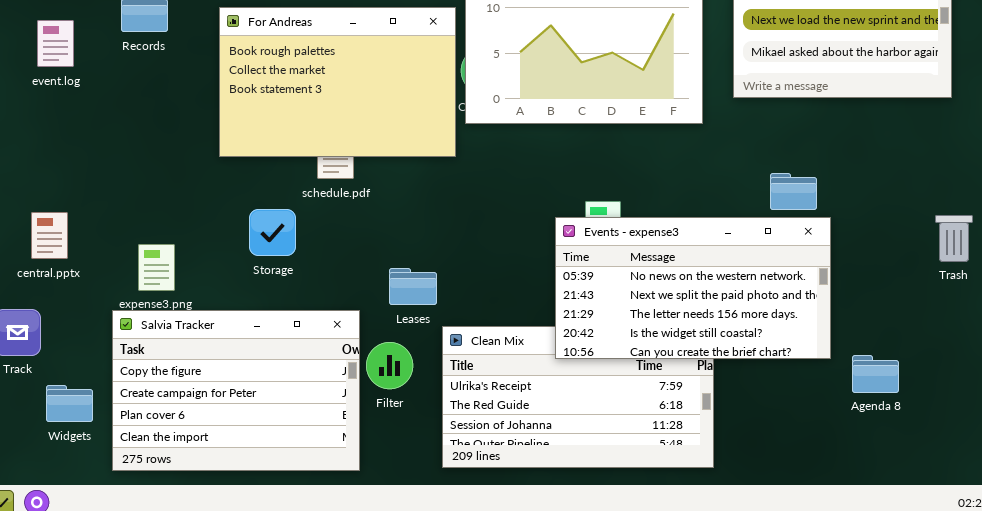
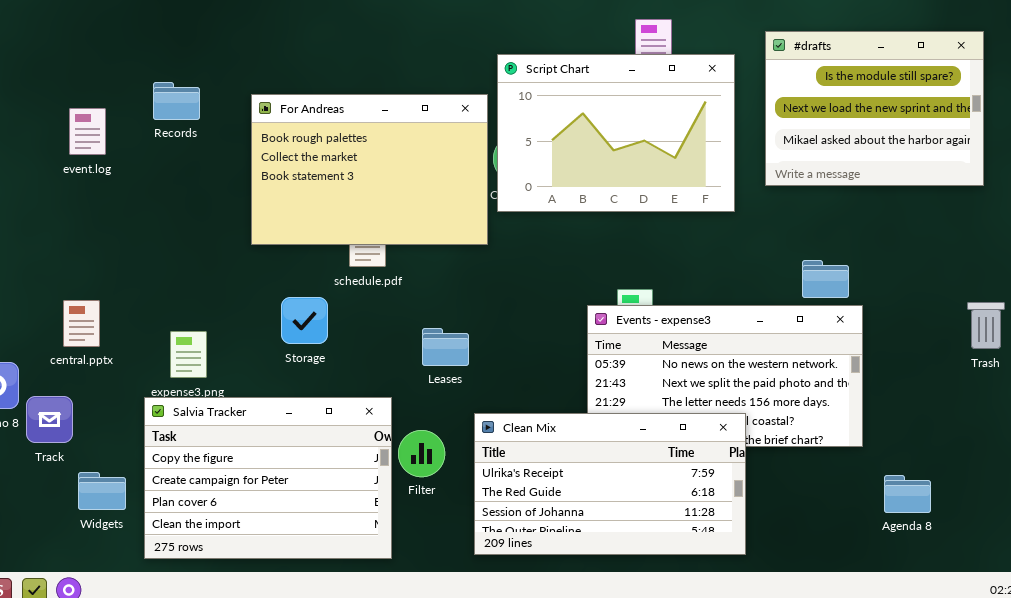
Leases: [389,268,437,305] -> [422,328,469,366], moved
Clean Mix: [442,326,714,468] -> [474,413,746,555], raised
Agenda 8: [852,355,899,393] -> [884,475,931,513], moved

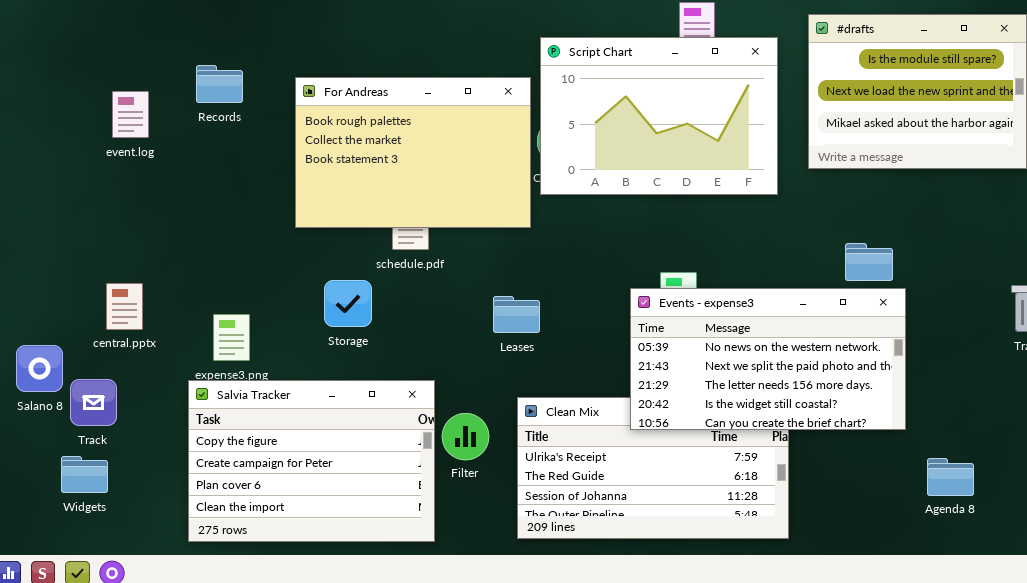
Events - expense3: [587,305,863,447] -> [630,288,906,430], raised
Leases: [422,328,469,366] -> [493,296,540,333], moved
Widgets: [78,472,126,510] -> [61,456,108,493], moved

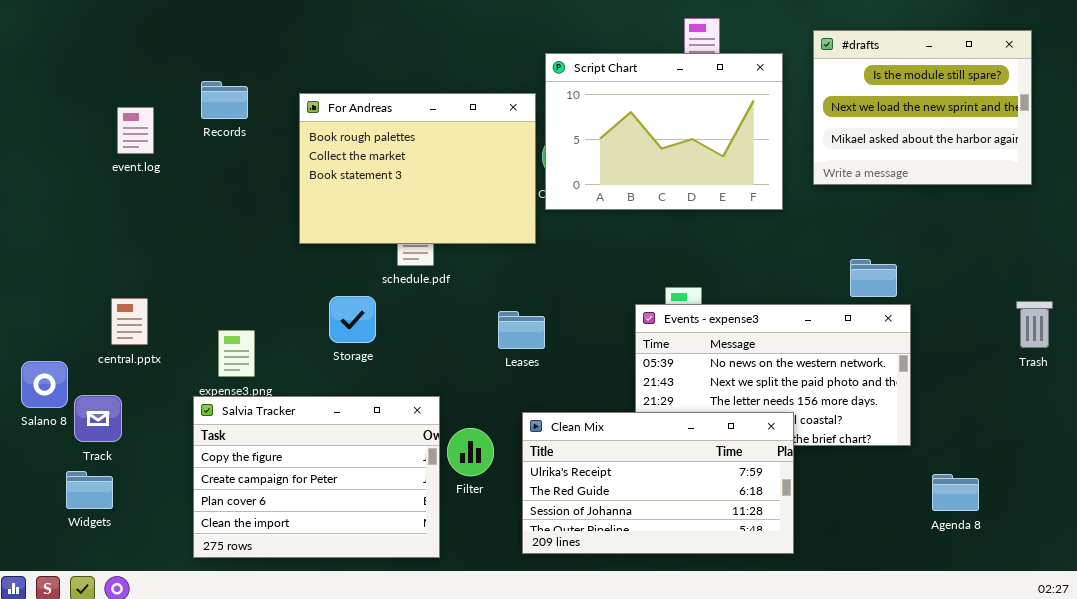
Clean Mix: [517,397,789,539] -> [522,412,794,554], raised

